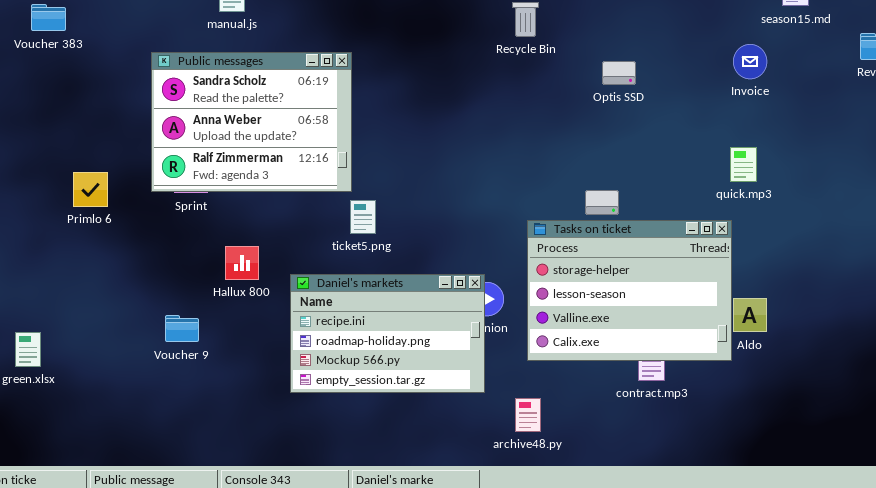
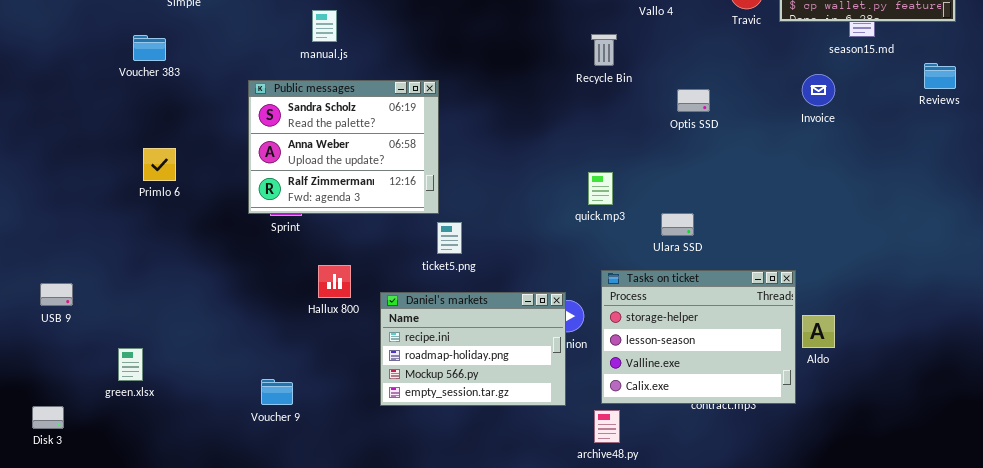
quick.mp3: [730,147,757,182] -> [588,172,613,205], moved
Primlo 6: [73,172,108,207] -> [143,148,176,181], moved
Tasks on ticket: [527,220,732,361] -> [601,270,796,404], moved
Voucher 9: [165,315,199,342] -> [261,379,293,405], moved

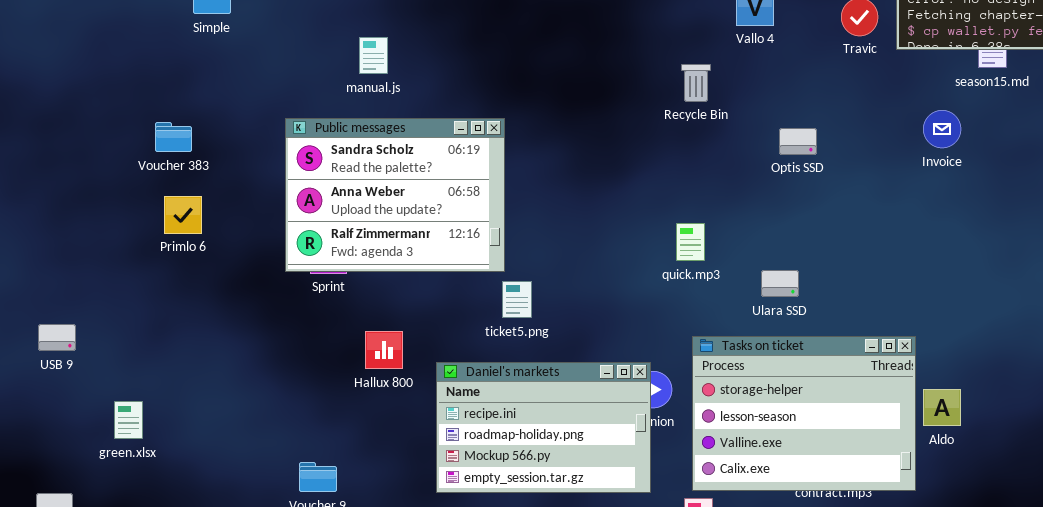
Voucher 383: [133,35,166,61] -> [155,122,192,152], moved
USB 9: [40,283,73,306] -> [38,324,76,351], moved
green.xlsx: [118,348,143,381] -> [114,401,143,439], moved

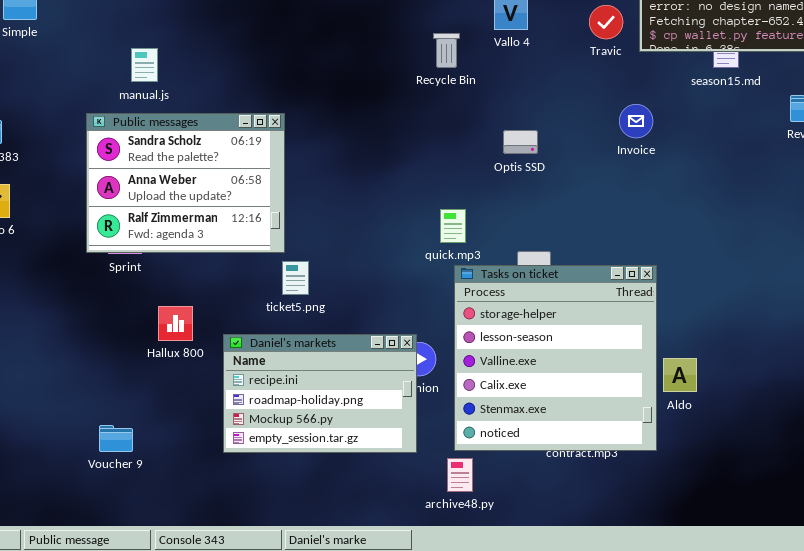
manual.js: [359,37,388,74] -> [131,48,158,82], moved
Recycle Bin: [681,64,711,102] -> [433,33,460,68], moved
Invoice: [923,110,961,148] -> [619,104,653,138], moved
Optis SSD: [779,128,817,155] -> [503,130,538,154], moved
Tasks on ticket: [692,336,916,491] -> [454,265,657,451], resized

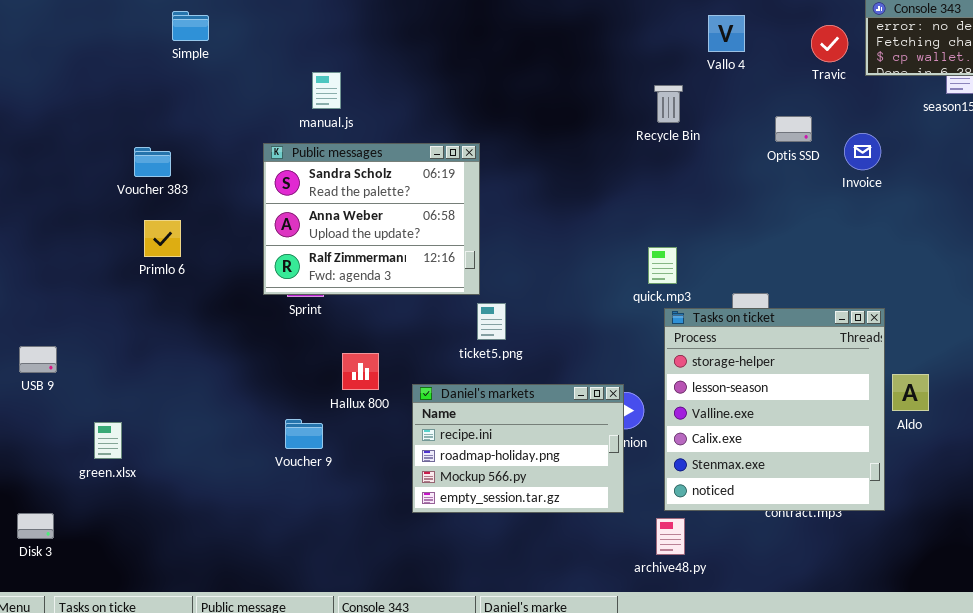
Recycle Bin: [433,33,460,68] -> [654,85,683,123], moved
Optis SSD: [503,130,538,154] -> [775,116,812,142], moved
Aldo: [663,358,697,392] -> [892,374,929,411], moved
Voucher 9: [99,425,133,452] -> [285,419,323,449], moved

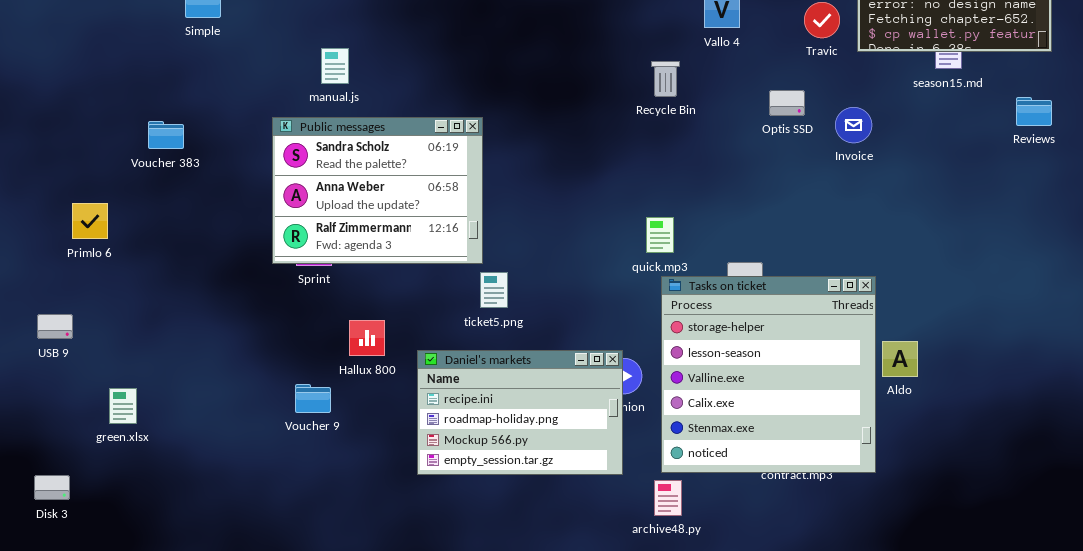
Primlo 6: [144,220,181,257] -> [72,203,108,239], moved

